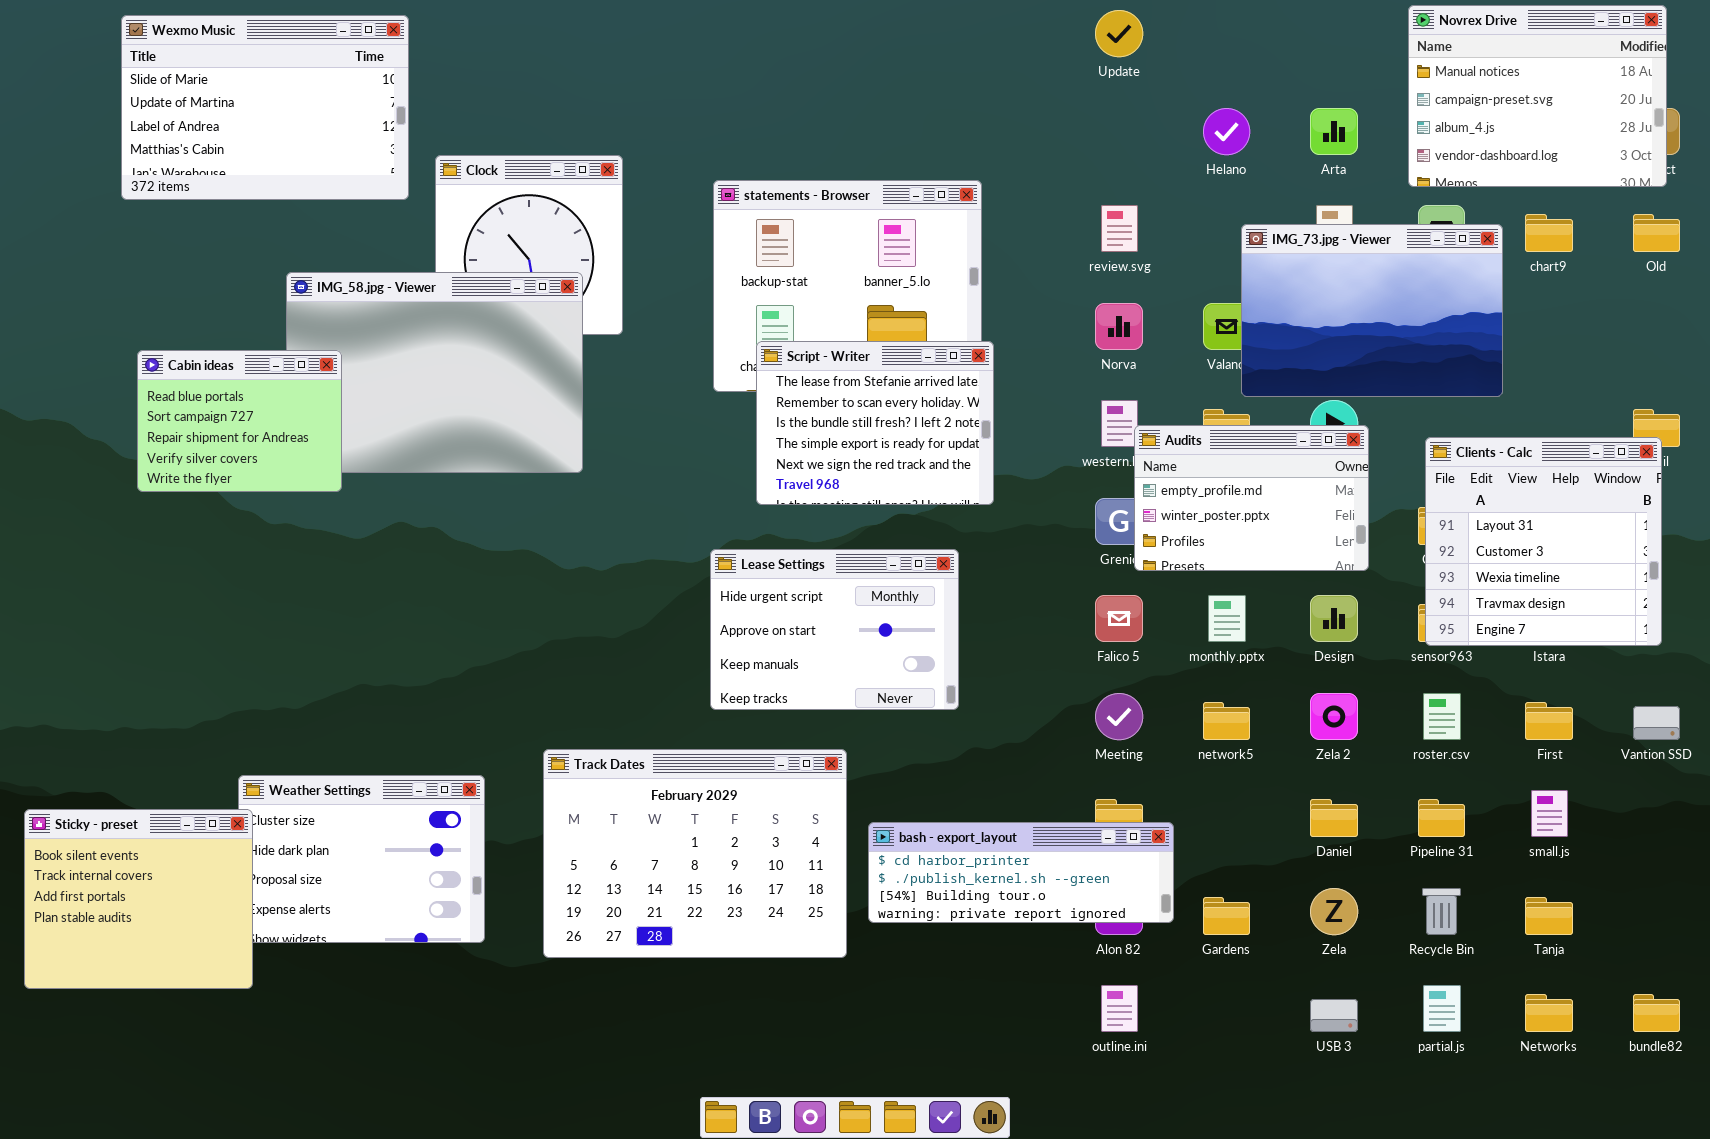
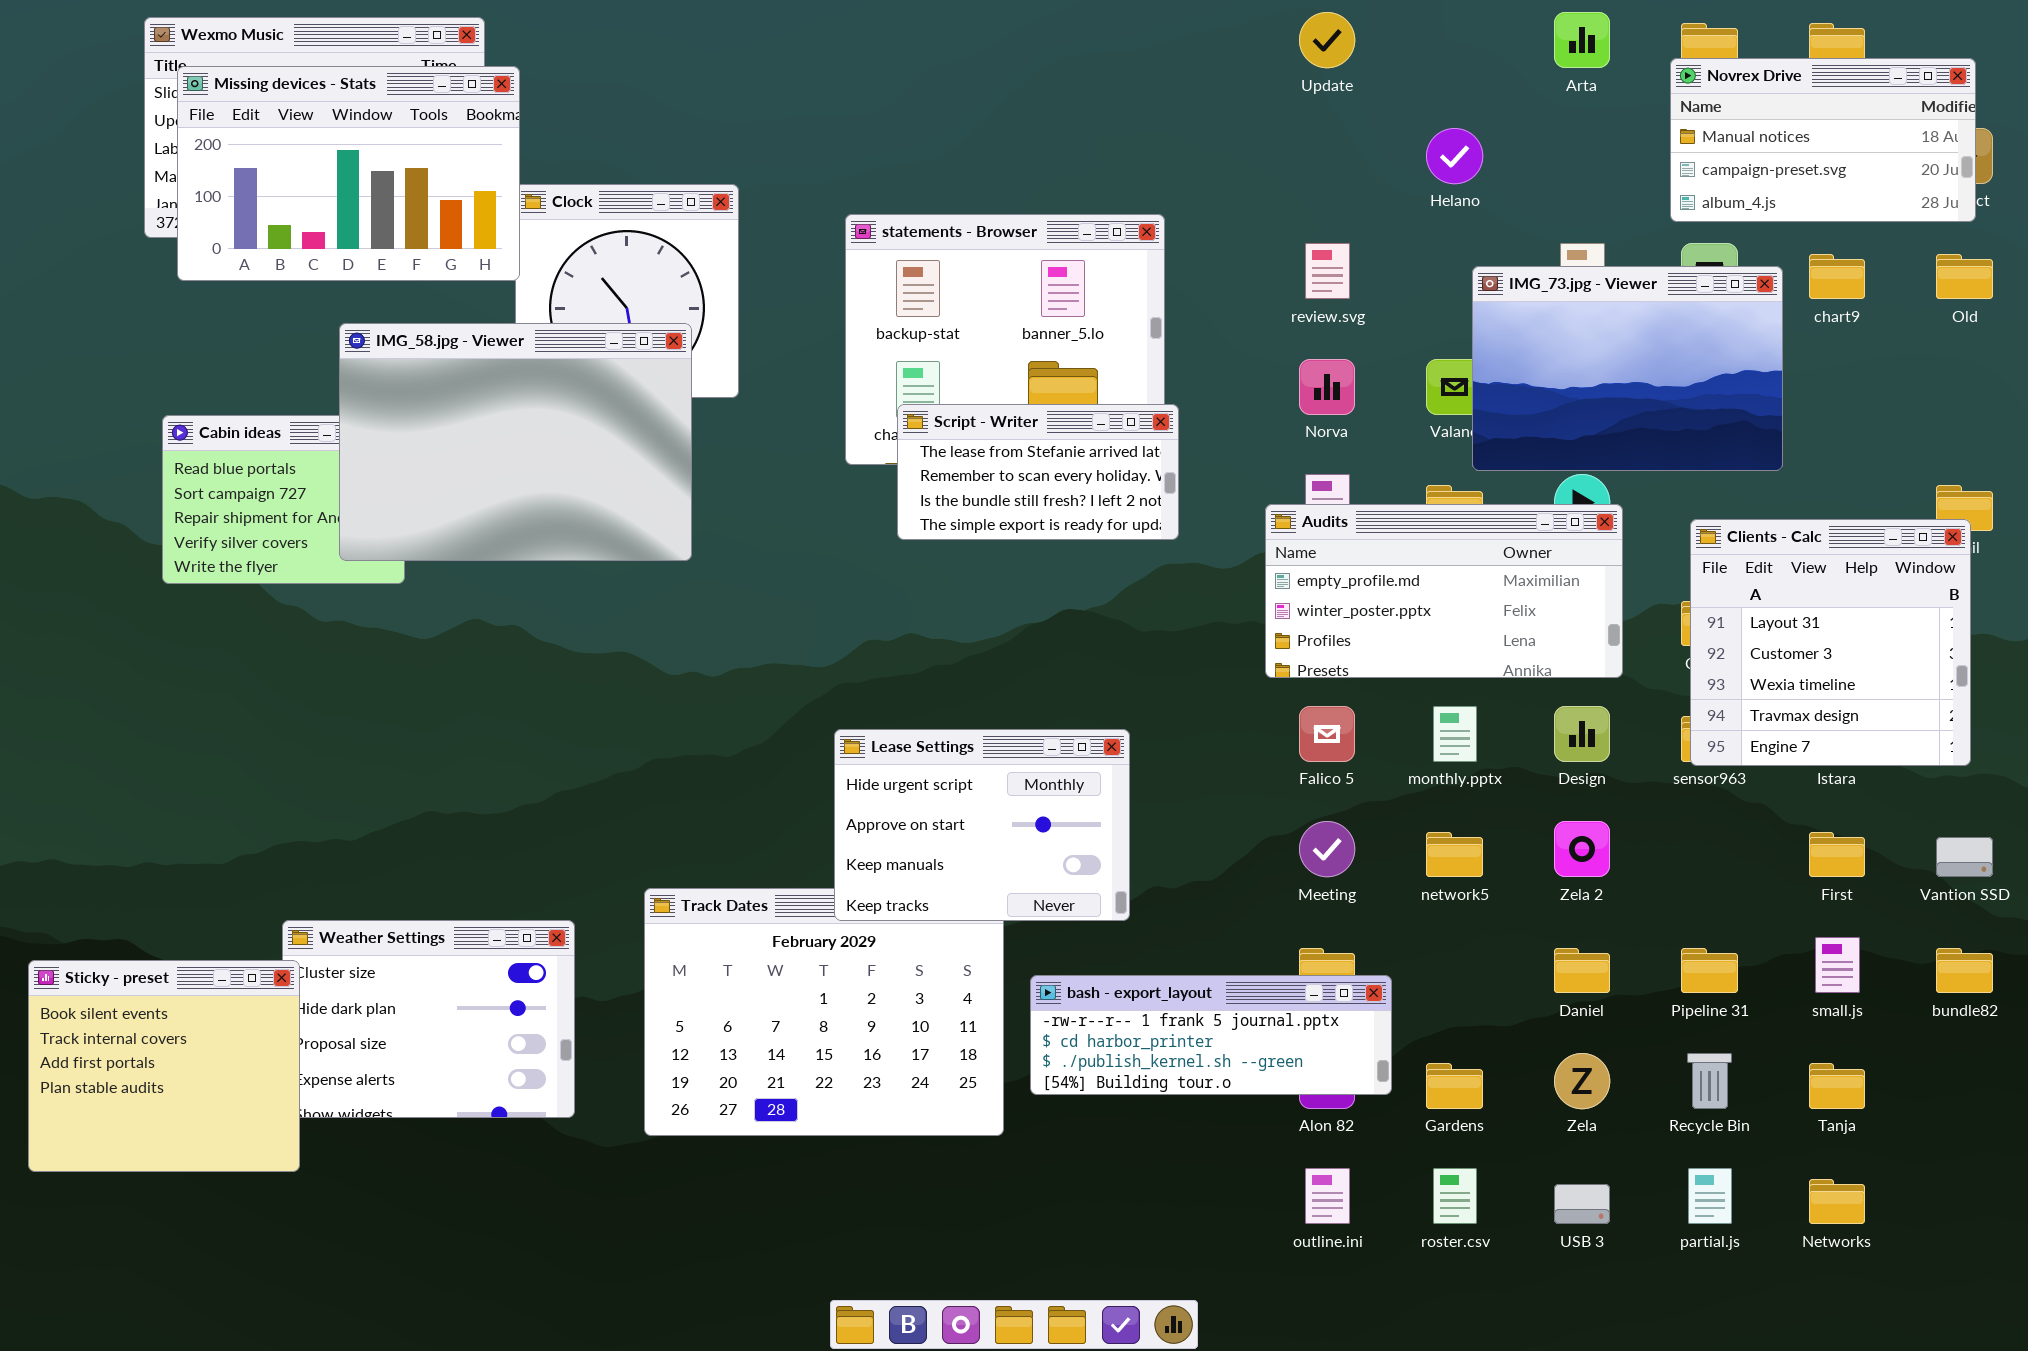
Novrex Drive: [1408,5,1667,187] -> [1670,58,1976,222], resized
Missing devices - Stats: none -> [177,66,520,281], opened
Arta: [1310,108,1358,155] -> [1554,12,1610,68], moved
IMG_58.jpg - Viewer: [286,272,583,473] -> [339,323,692,561], raised
Script - Writer: [756,341,994,505] -> [897,404,1179,540], resized
Audits: [1134,425,1369,571] -> [1265,504,1623,678], resized
Lease Settings: [710,549,959,710] -> [834,729,1130,921], moved
roster.csv: [1423,693,1461,740] -> [1433,1168,1477,1224], moved
bash - export_layout: [868,822,1174,923] -> [1030,975,1392,1095], scrolled up 1 row
bundle82: [1633,994,1680,1032] -> [1936,948,1993,993], moved

